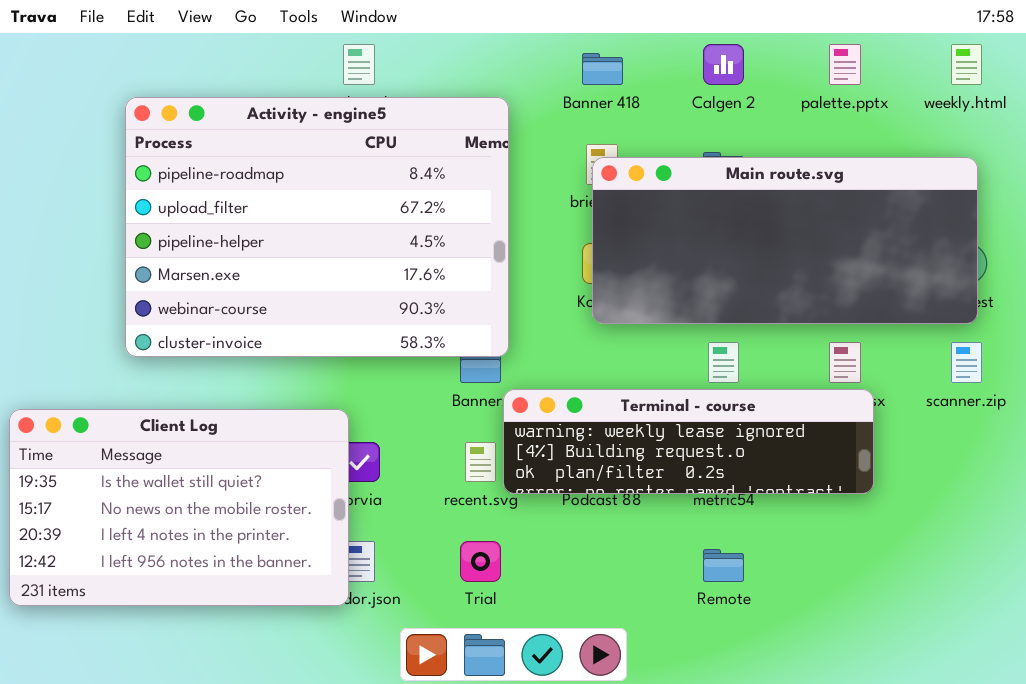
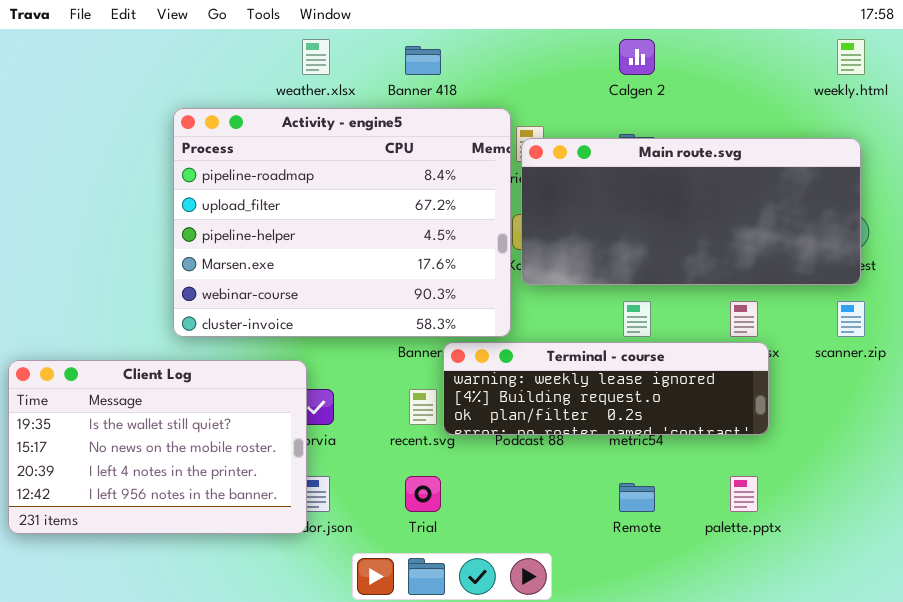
palette.pptx: [829,44,861,85] -> [730,476,758,512], moved
Banner 418: [582,53,623,85] -> [405,46,441,75], moved
Activity - engine5: [125,97,509,357] -> [173,108,511,337], moved

